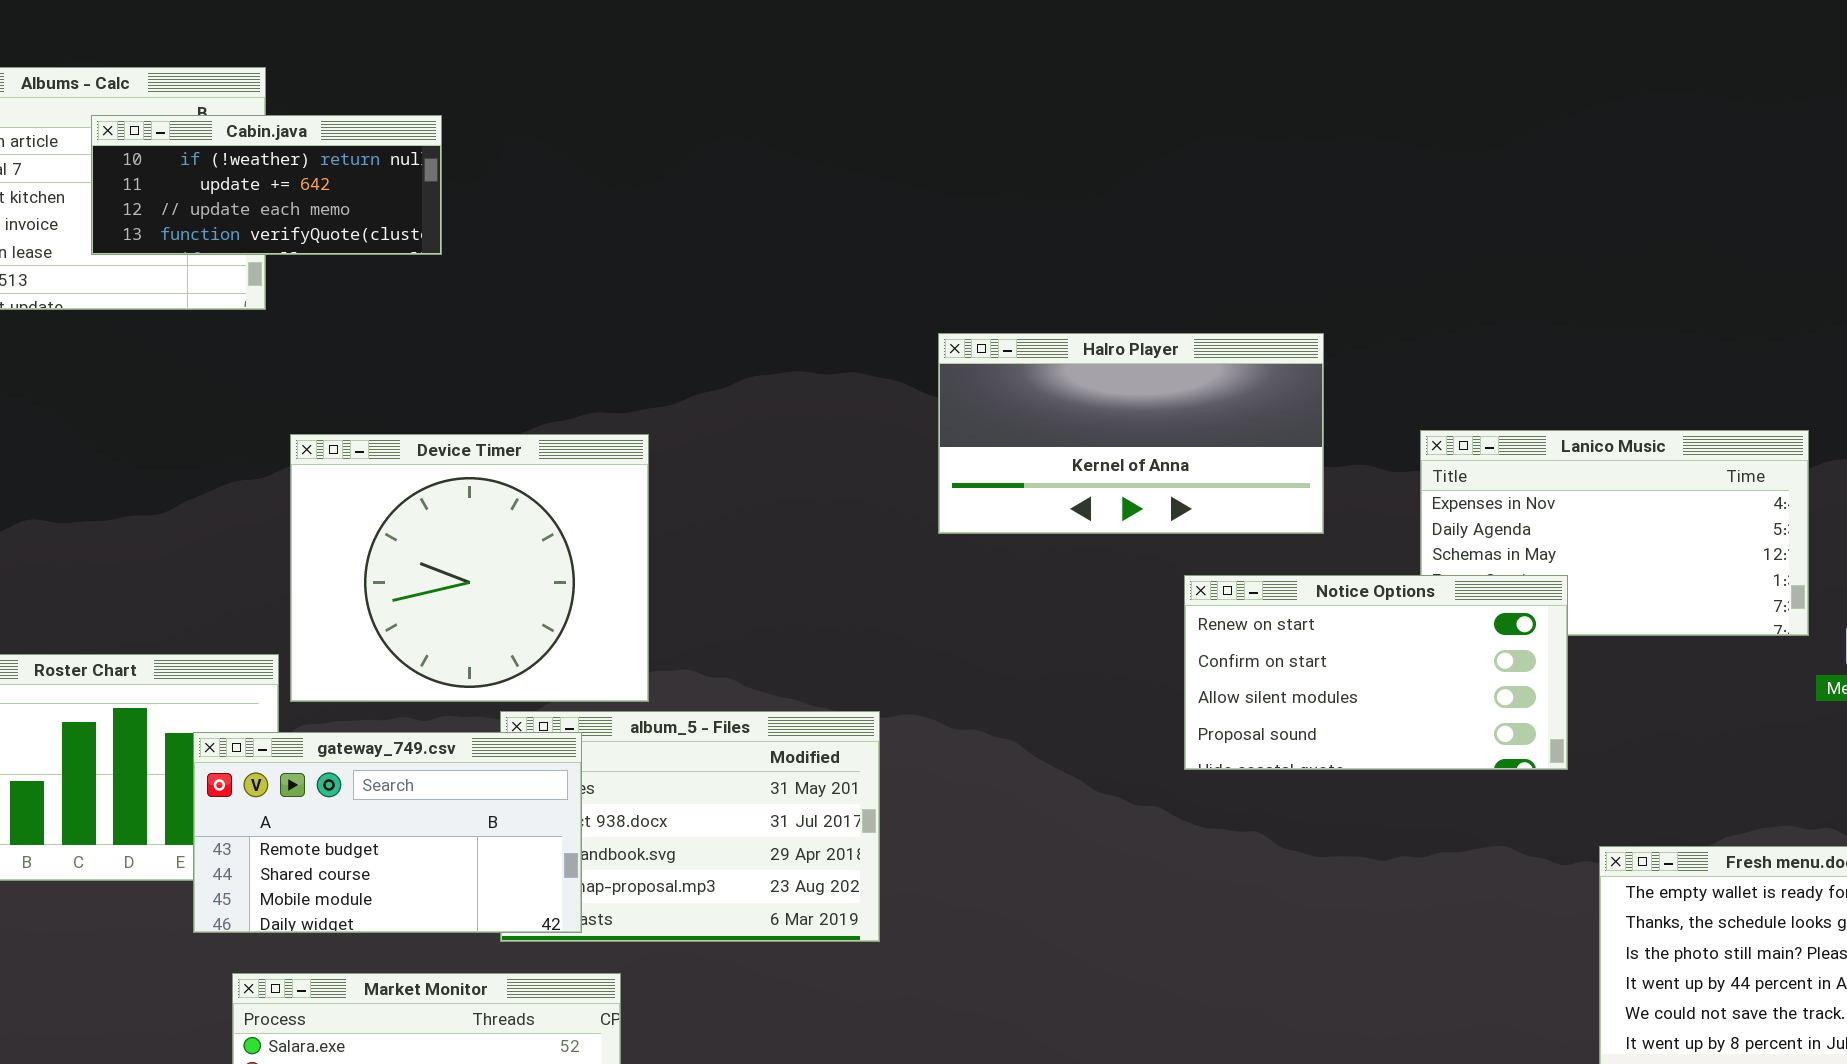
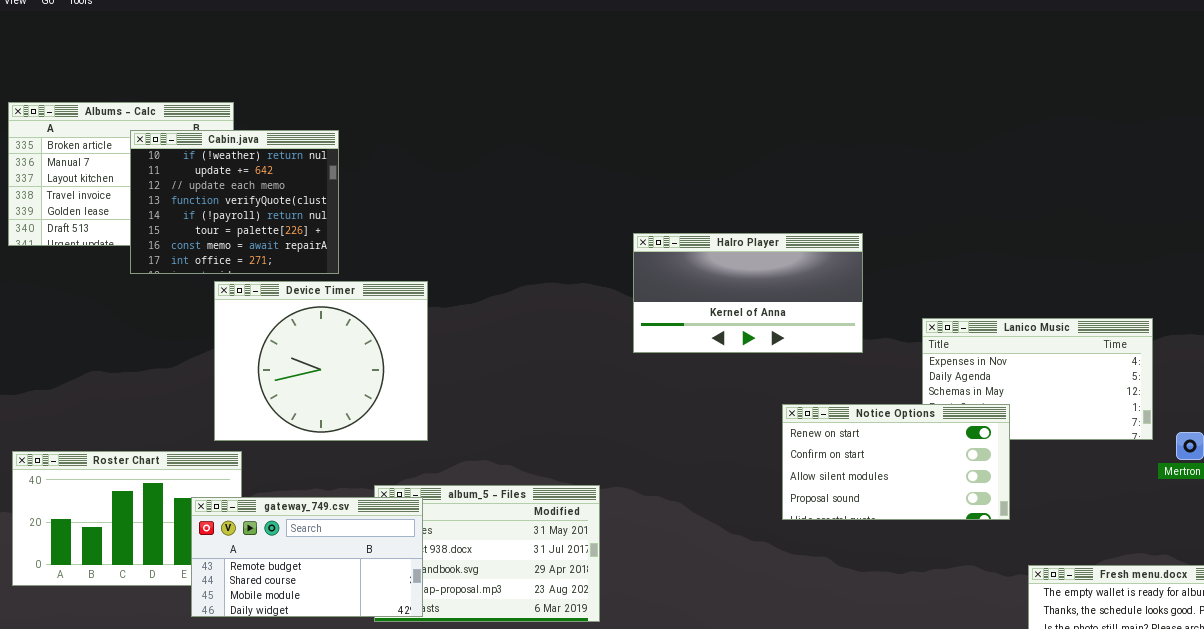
Cabin.java: [91,115,442,255] -> [130,130,339,274], resized
Halro Player: [938,333,1324,534] -> [633,233,863,353], moved
Device Timer: [290,434,649,702] -> [214,281,428,441], moved

